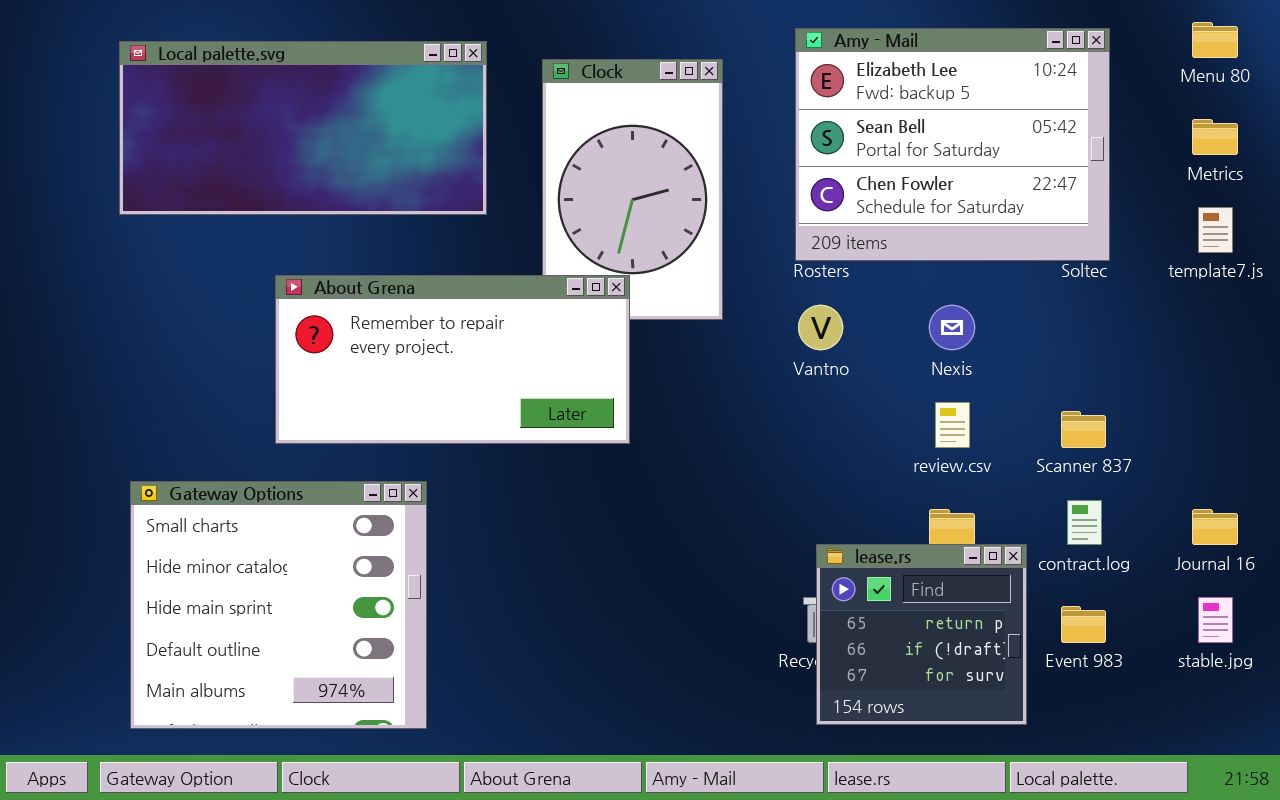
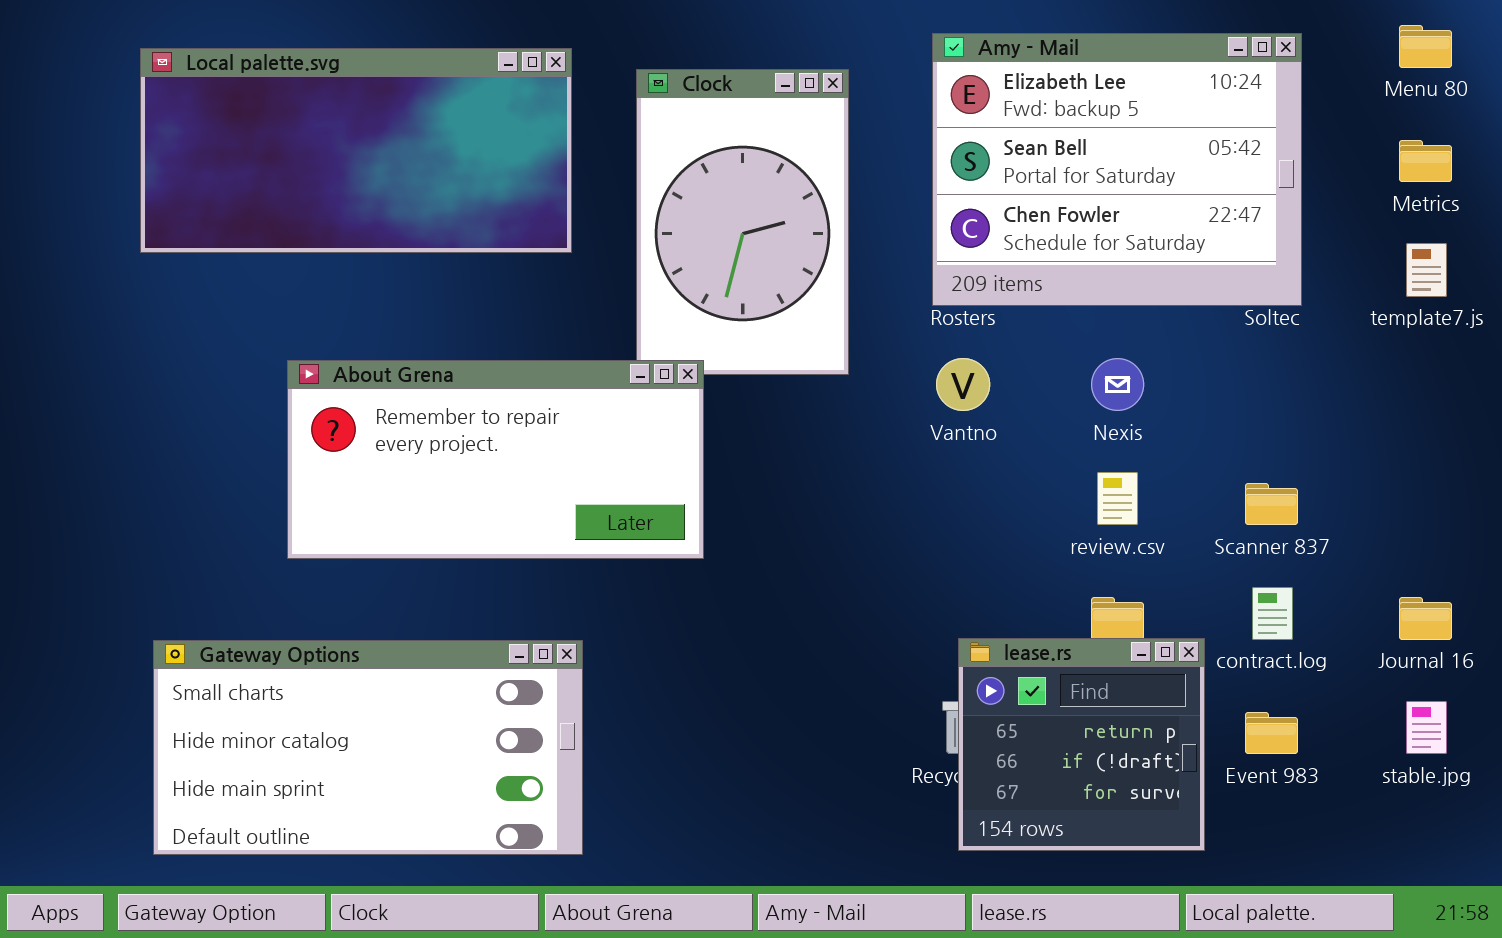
About Grena: [275,275,630,444] -> [287,360,704,559], moved
Gateway Options: [130,481,427,729] -> [153,640,583,855], resized

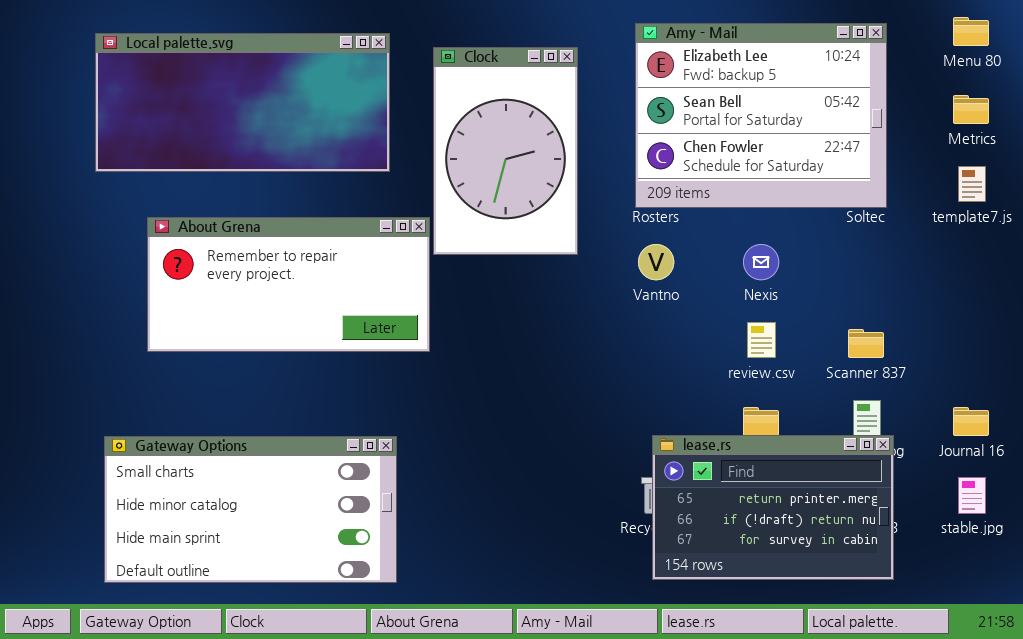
About Grena: [287,360,704,559] -> [147,217,430,352], moved
lease.rs: [958,638,1205,851] -> [652,435,894,580], resized

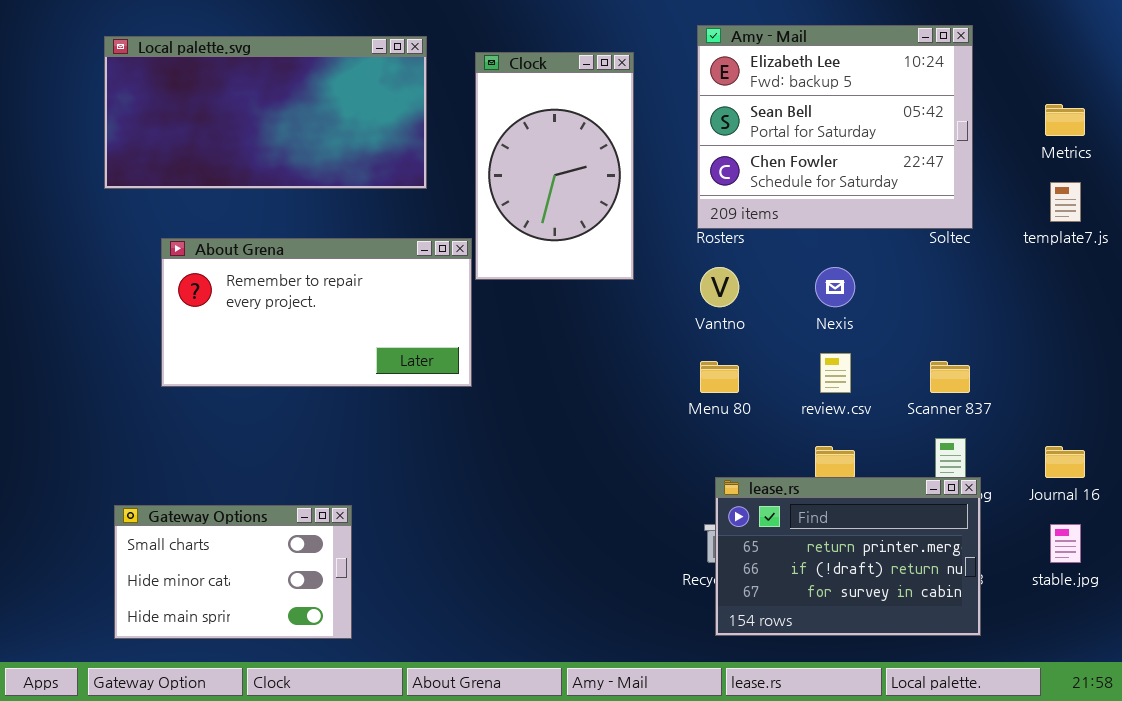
Menu 80: [953,17,989,46] -> [700,361,739,393], moved
Gateway Options: [104,436,397,583] -> [114,505,352,639], resized

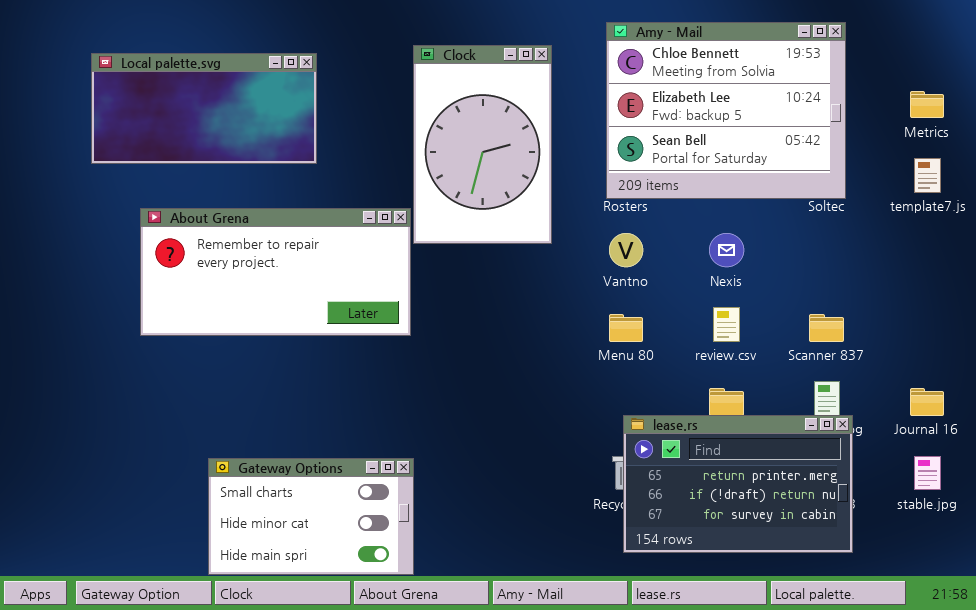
Amy - Mail: [697,25,973,229] -> [606,22,846,199], scrolled up 1 row
Local palette.svg: [104,36,427,189] -> [91,53,317,164], resized
Gateway Options: [114,505,352,639] -> [208,458,414,575], moved

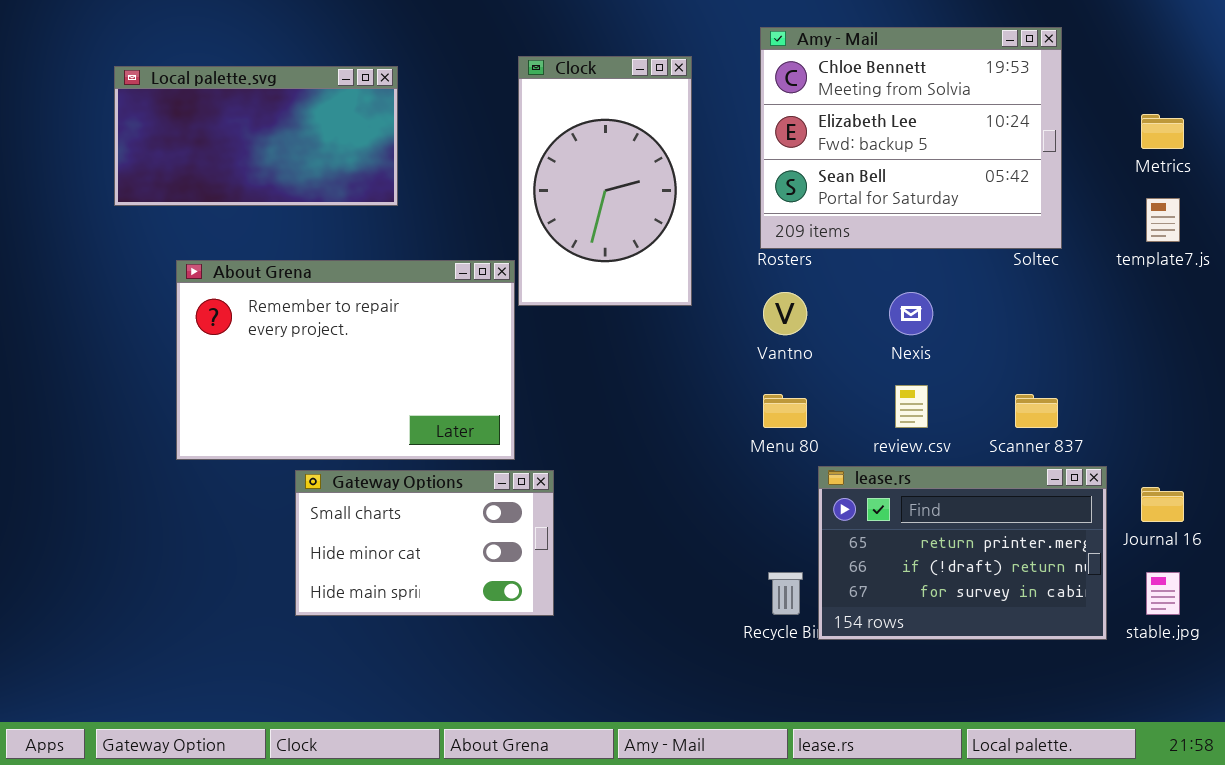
About Grena: [140,208,411,336] -> [176,260,515,460], resized
lease.rs: [623,415,853,553] -> [818,466,1107,640], moved
Gateway Options: [208,458,414,575] -> [295,470,554,616], moved

